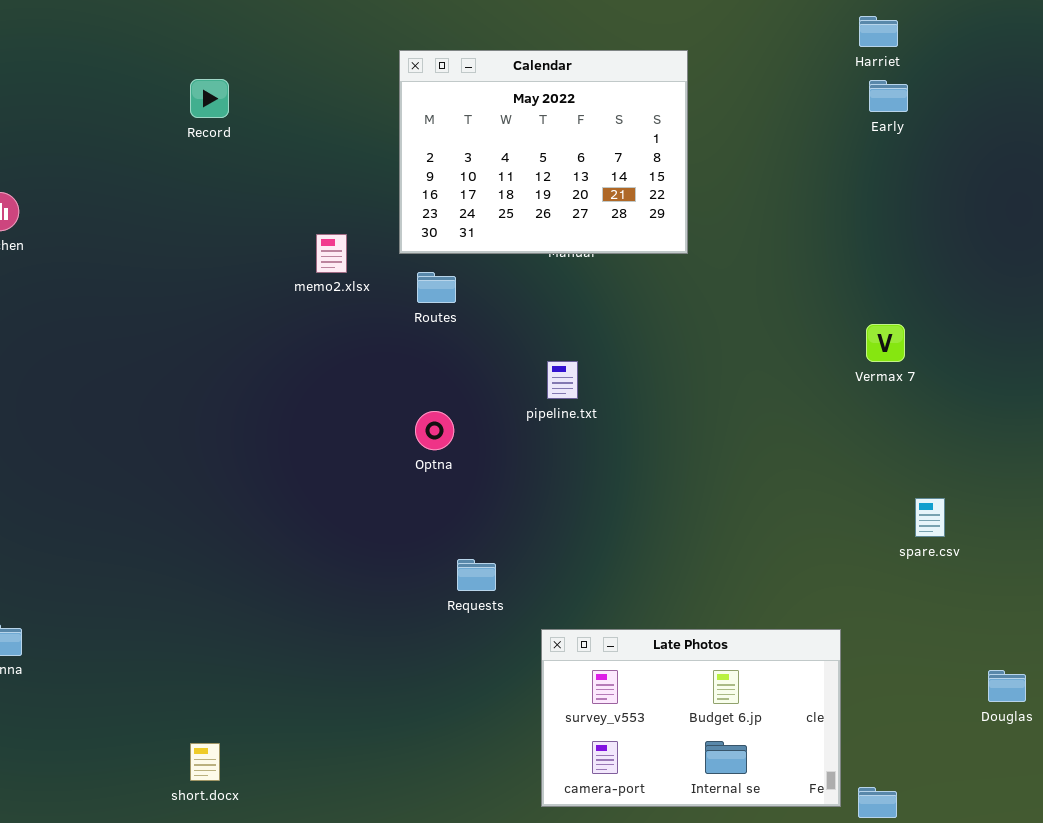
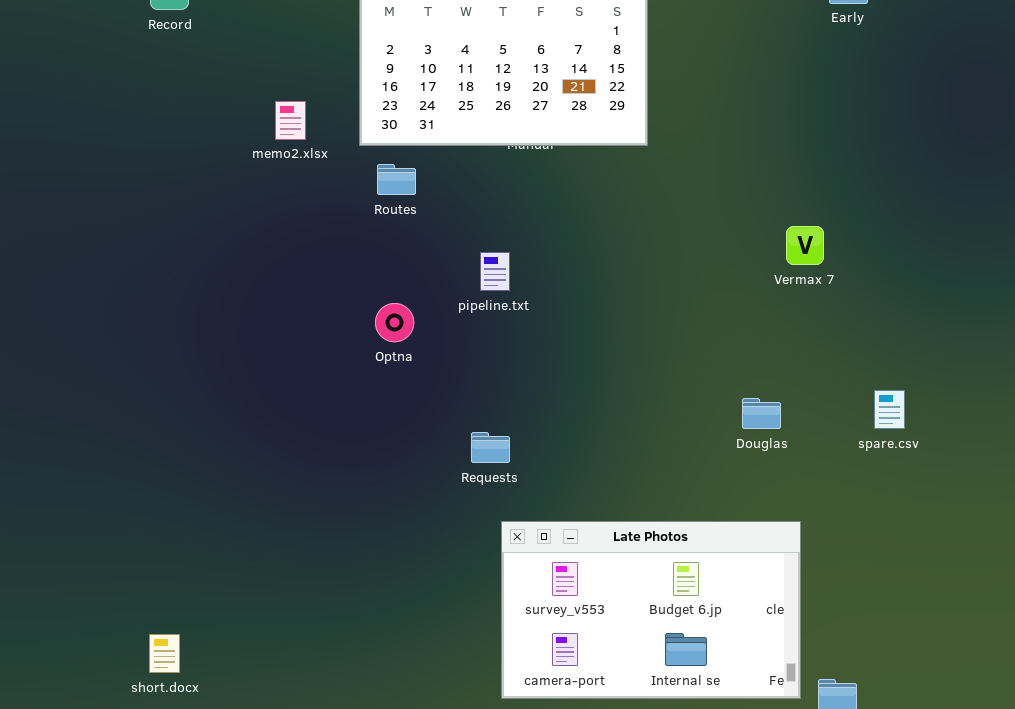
memo2.xlsx: [316,234,347,273] -> [275,101,306,140], moved
Vermax 7: [866,324,905,362] -> [786,226,824,265], moved
pipeline.txt: [547,361,578,399] -> [480,252,510,291], moved
Requests: [457,559,496,591] -> [471,432,510,463], moved
Douglas: [988,670,1026,702] -> [742,398,781,429], moved

